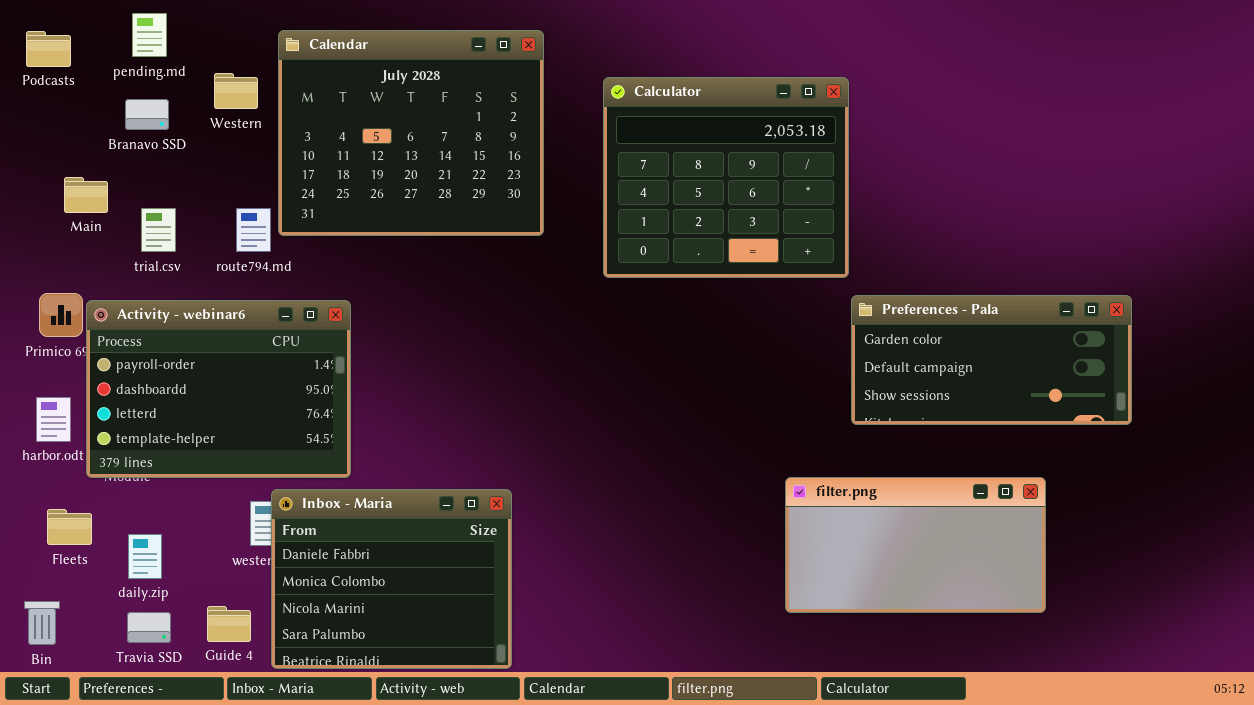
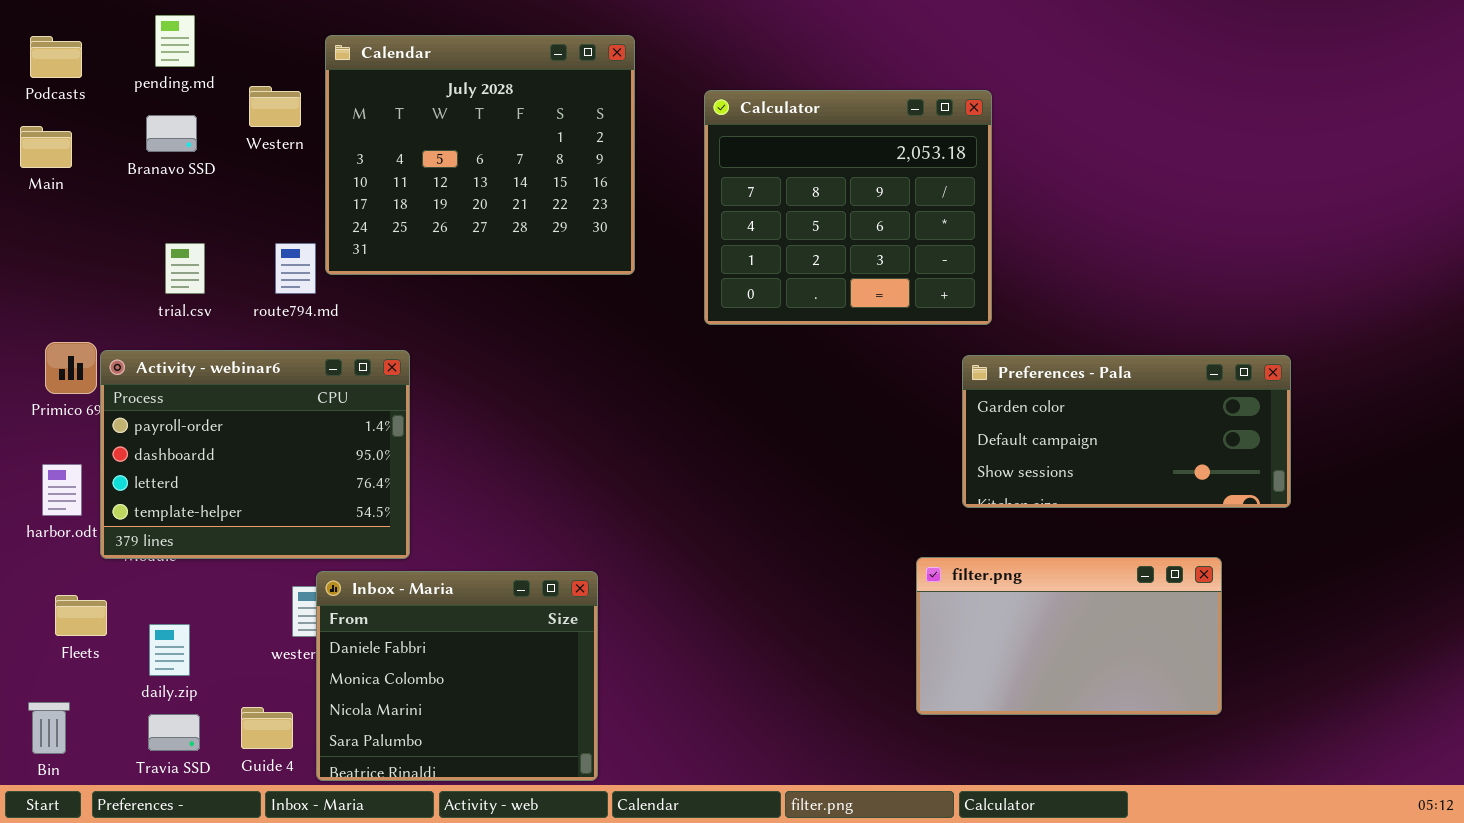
Main: [64,177,108,213] -> [20,126,72,168], moved
Preferences - Pala: [851,295,1132,425] -> [962,355,1291,508], moved

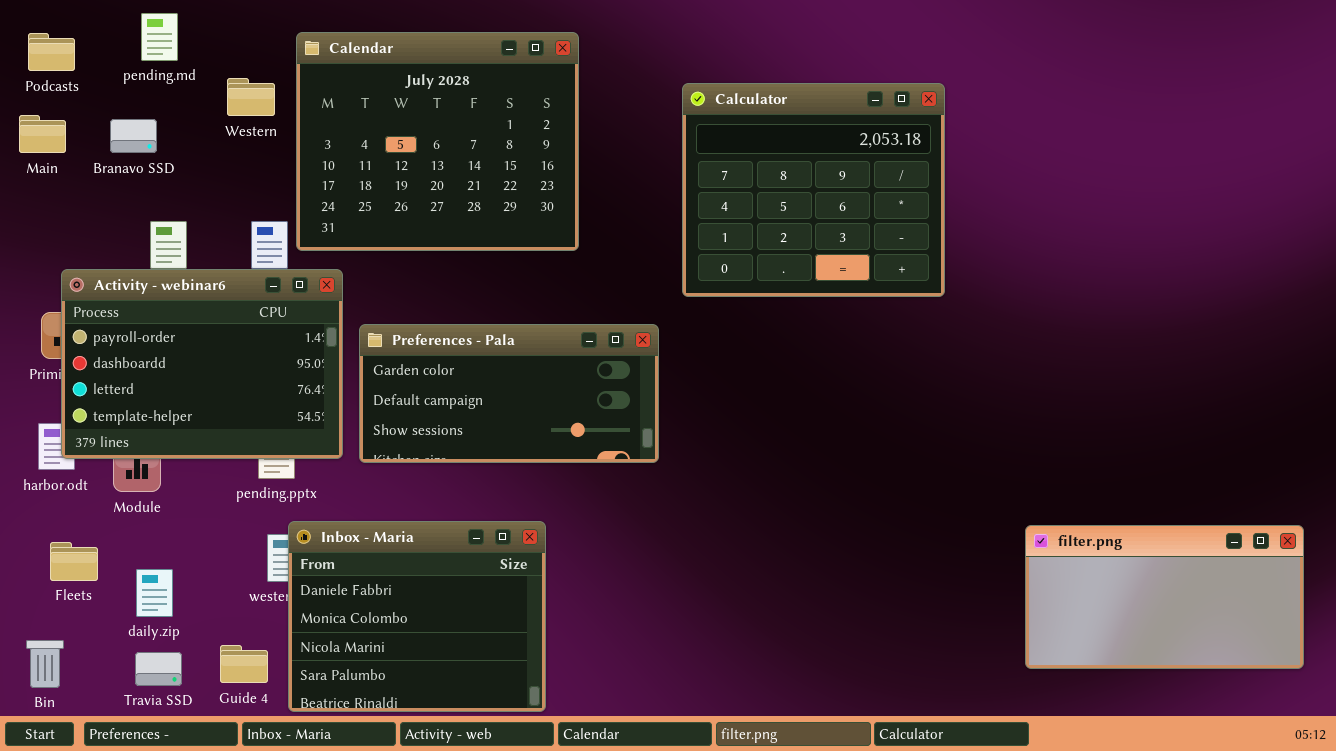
Calculator: [704,90,992,325] -> [682,83,945,297], moved
Branavo SSD: [146,115,197,152] -> [110,119,157,153], moved
Activity - webinar6: [100,350,410,559] -> [61,269,343,459], moved
Preferences - Pala: [962,355,1291,508] -> [359,324,659,463], moved
filter.png: [916,557,1222,715] -> [1025,525,1304,669], moved

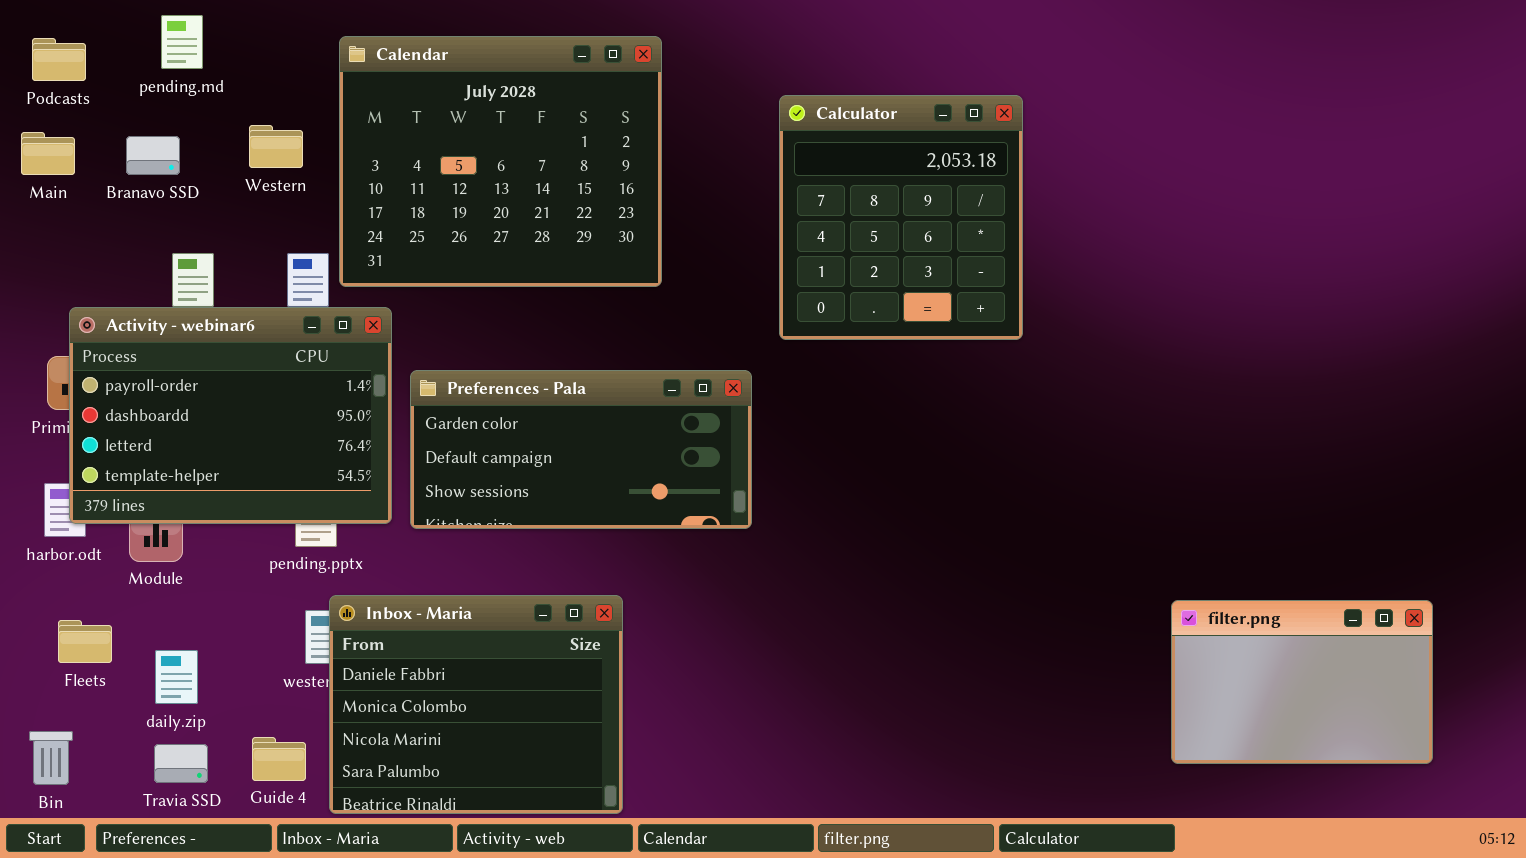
Western: [227,78,275,116] -> [249,125,303,168], moved
Calculator: [682,83,945,297] -> [779,95,1023,340], resized
filter.png: [1025,525,1304,669] -> [1171,600,1433,764], resized

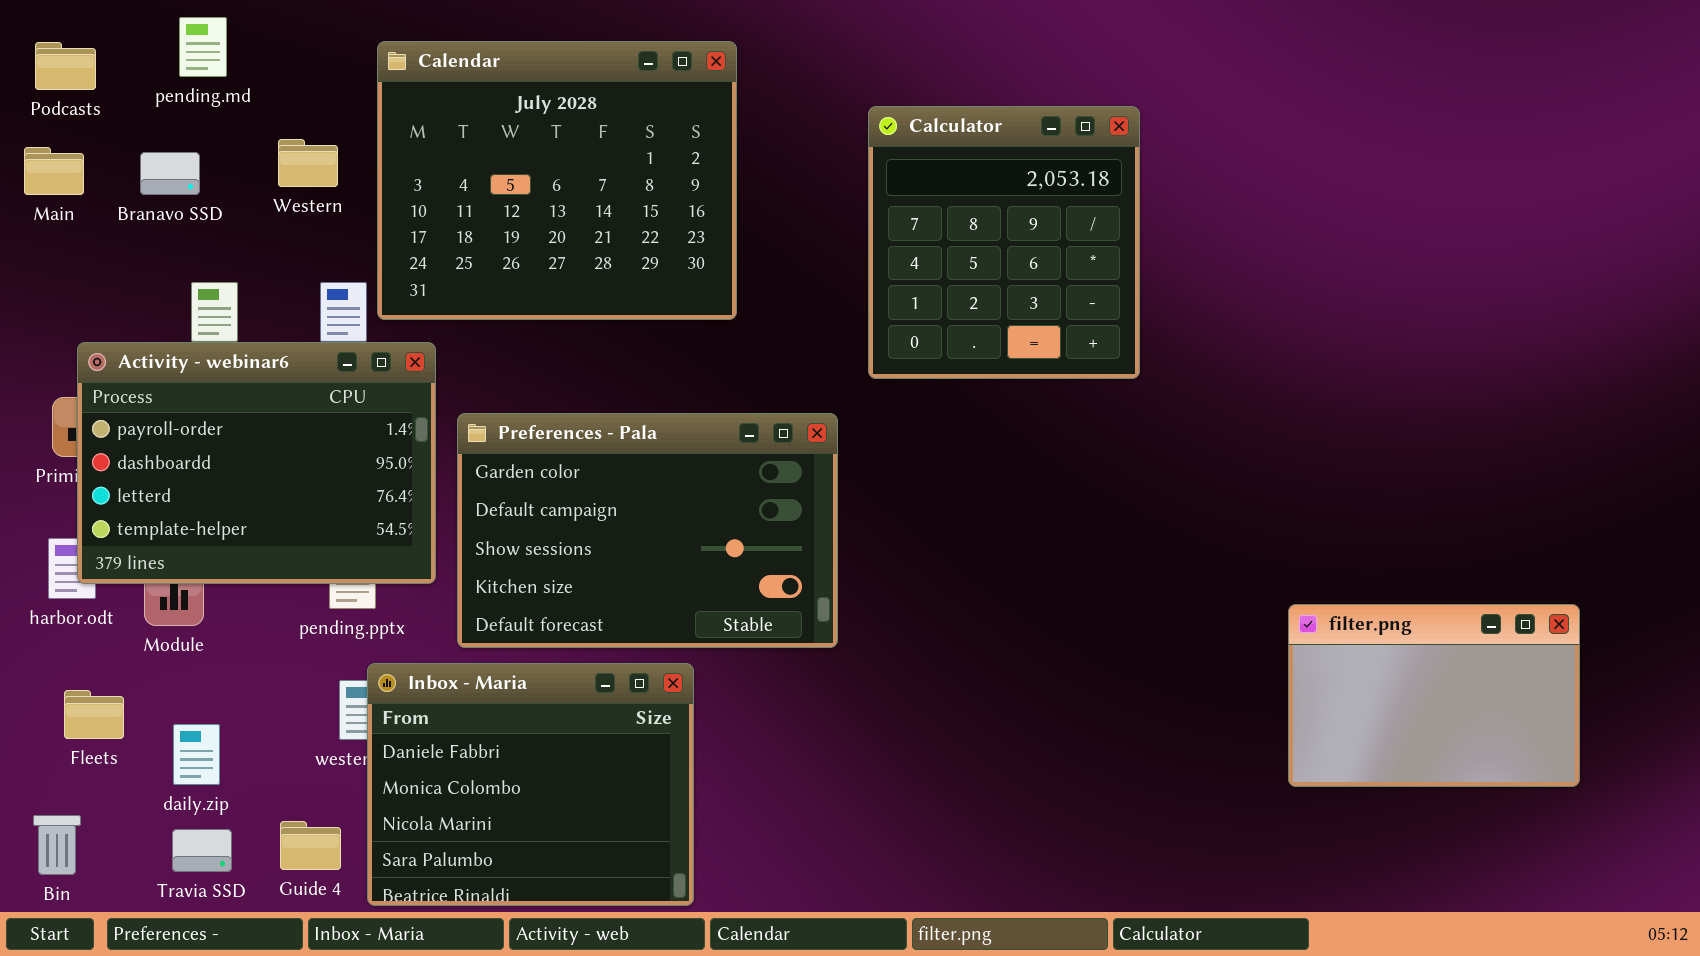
Preferences - Pala: [410,370,752,529] -> [457,413,838,648], resized
filter.png: [1171,600,1433,764] -> [1288,604,1580,787], moved

